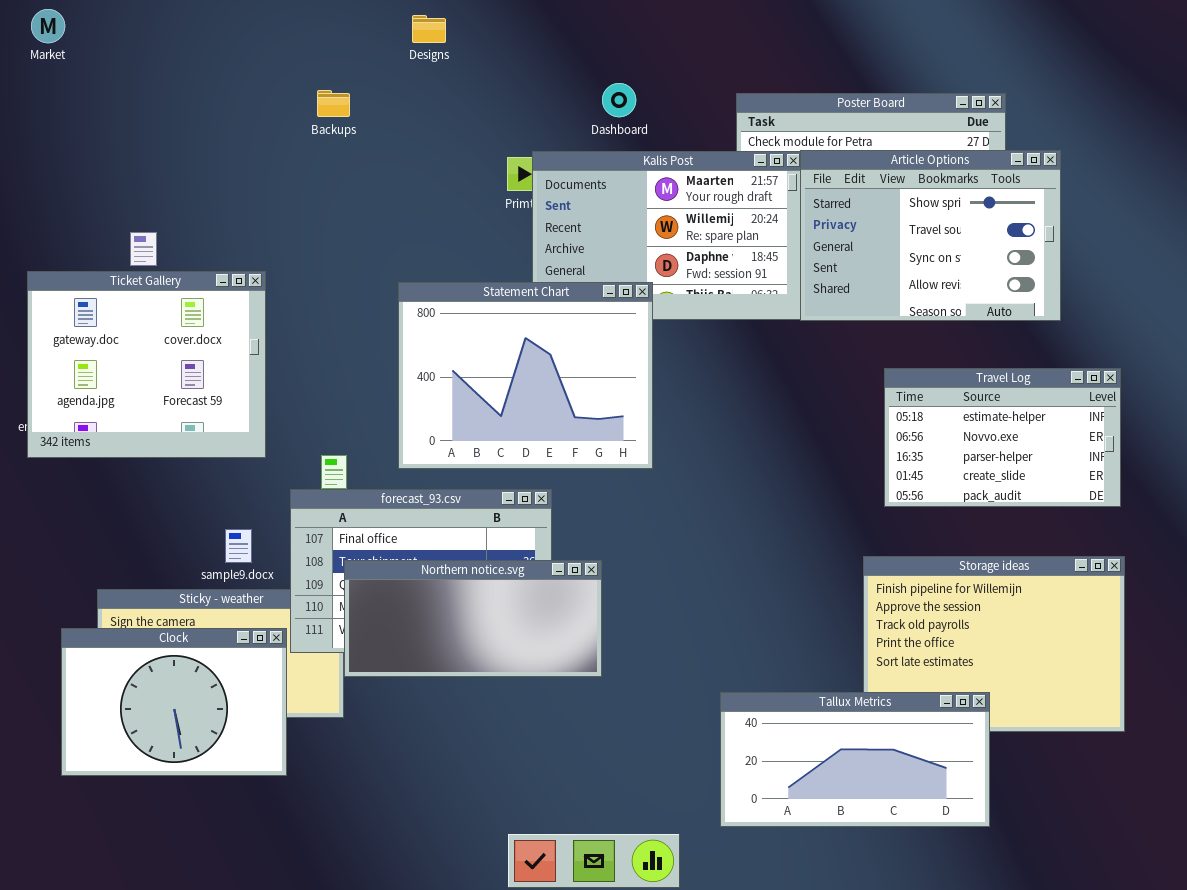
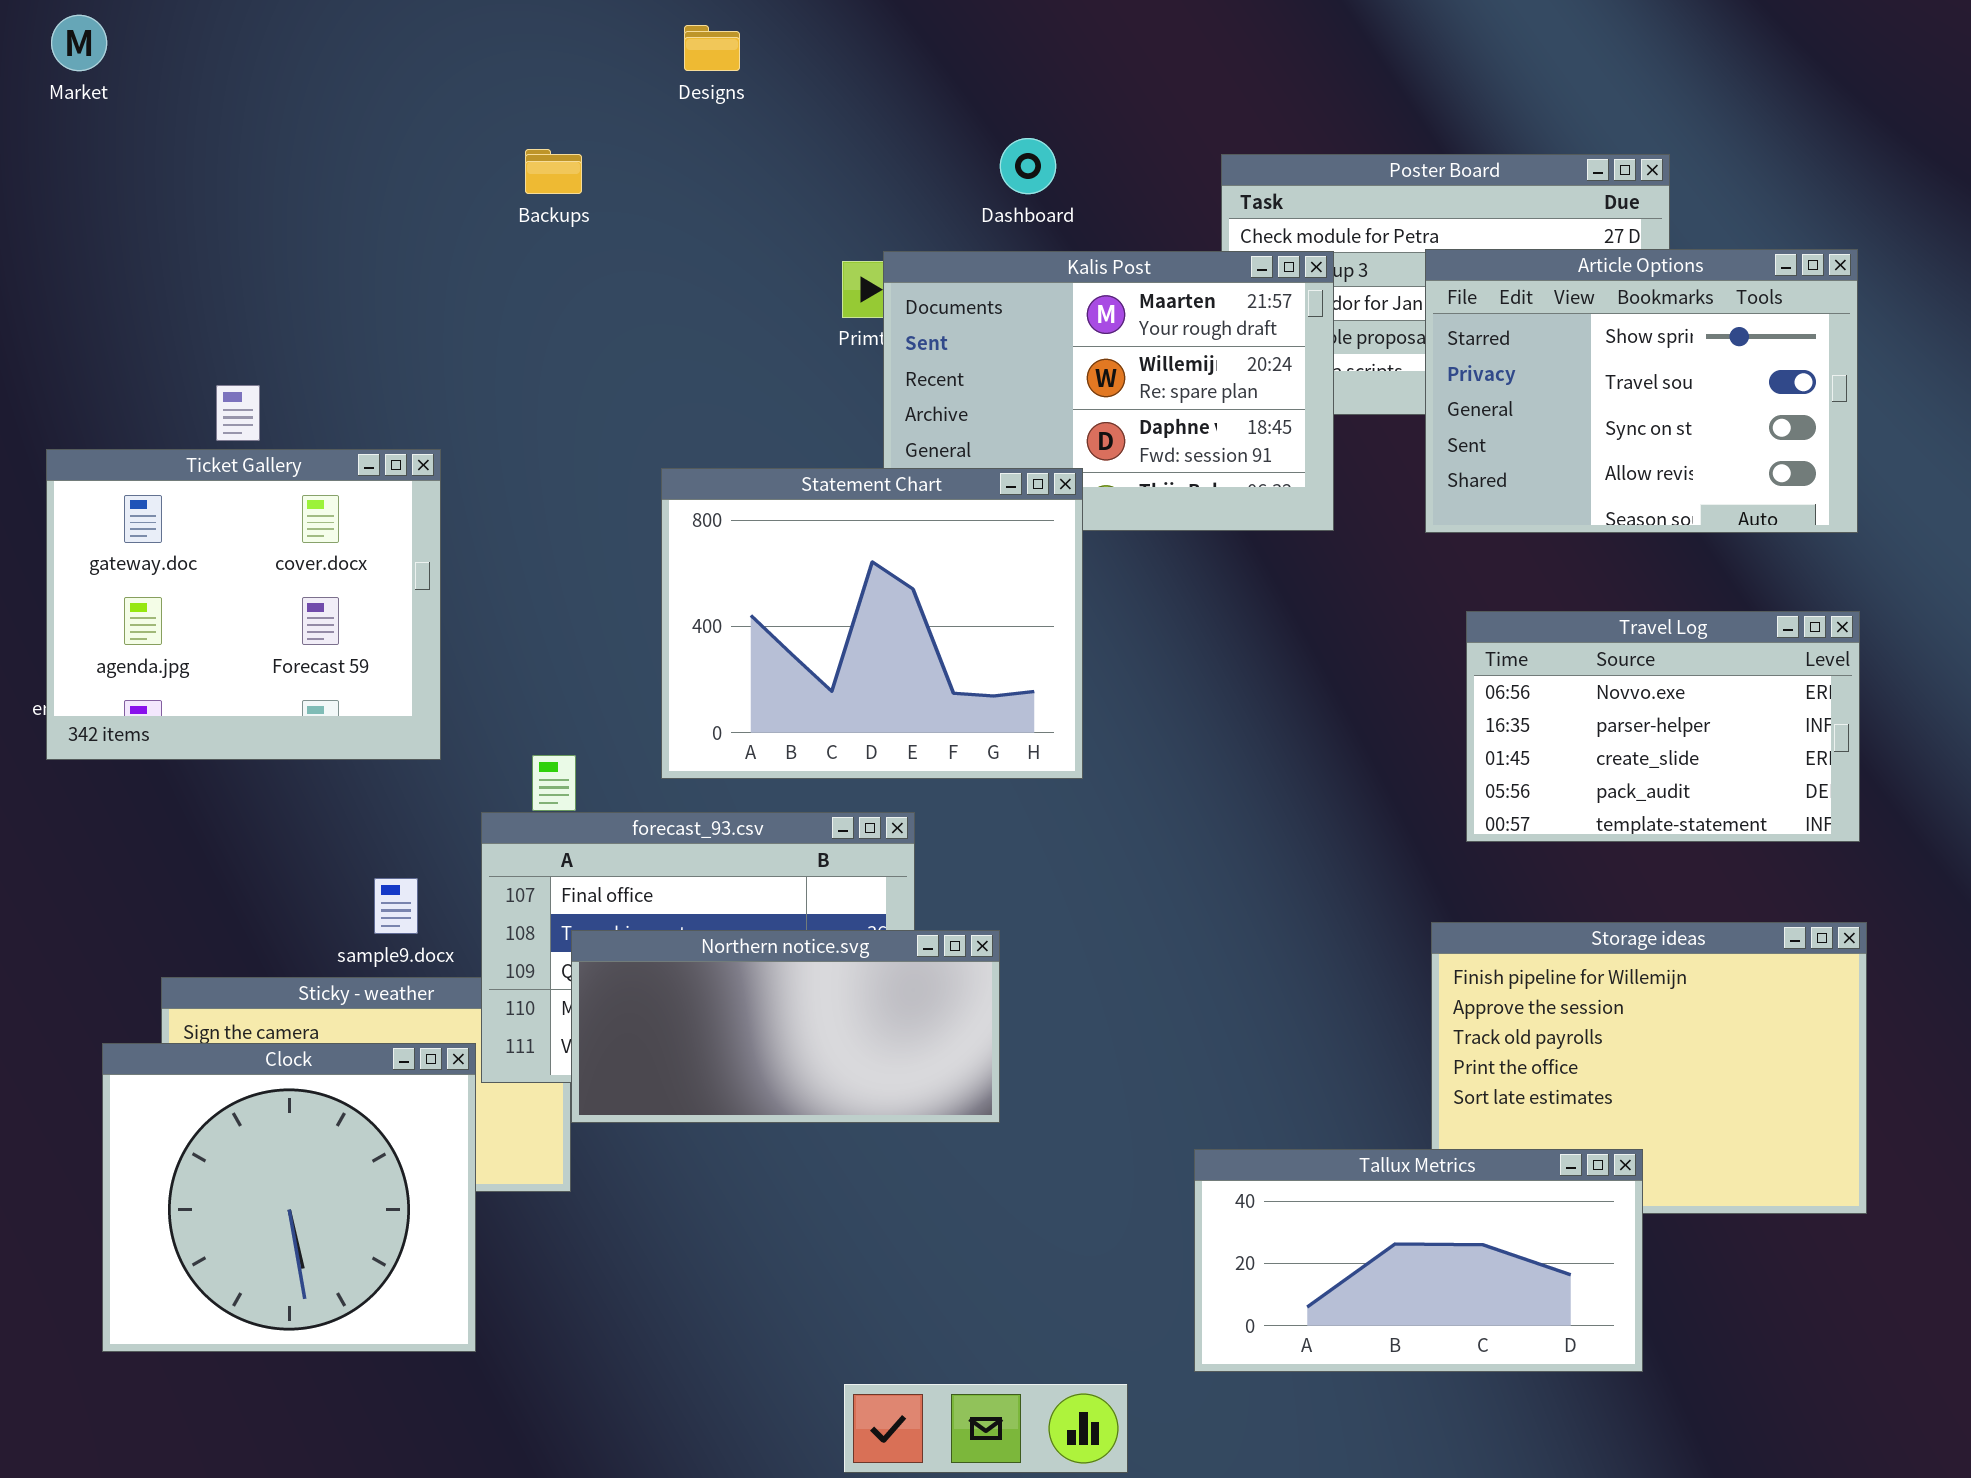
Article Options: [800,150,1061,321] -> [1425,249,1858,533], moved
Travel Log: [884,368,1121,507] -> [1466,611,1860,842], scrolled down 1 row
Clock: [61,628,287,776] -> [102,1043,476,1352], resized

